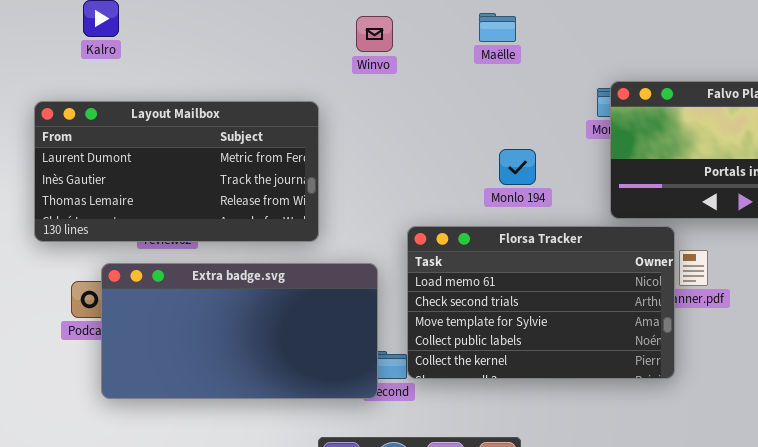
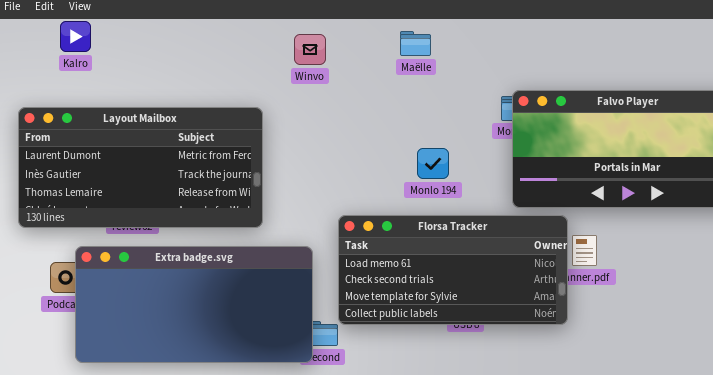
Florsa Tracker: [407,226,675,379] -> [338,215,568,325], resized

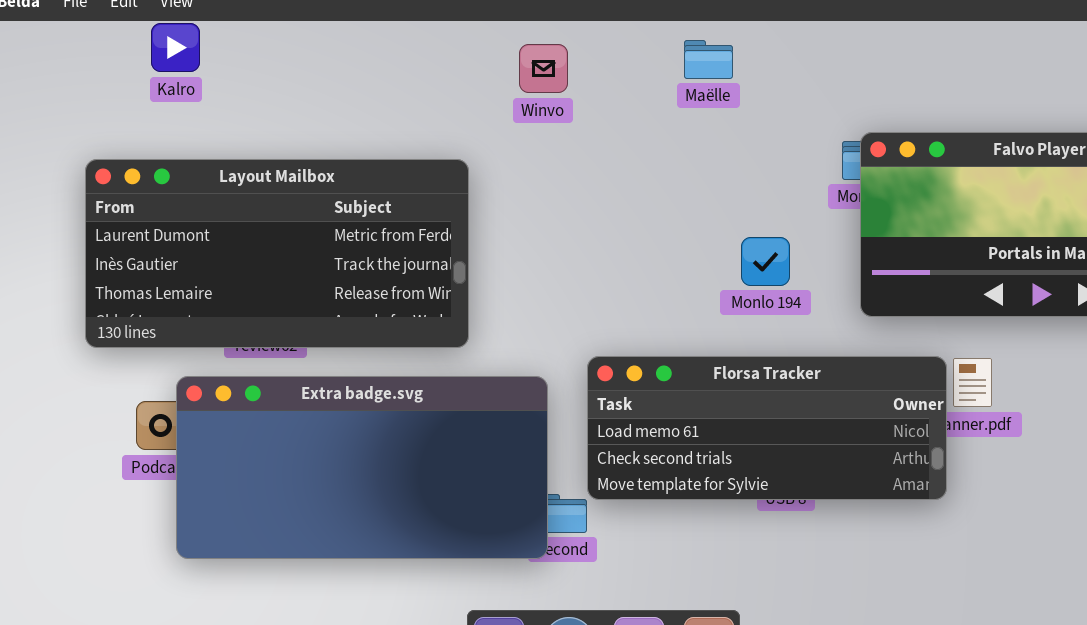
Monlo 194: [417,148,449,179] -> [741,237,790,286], moved
Florsa Tracker: [338,215,568,325] -> [587,356,947,500], resized

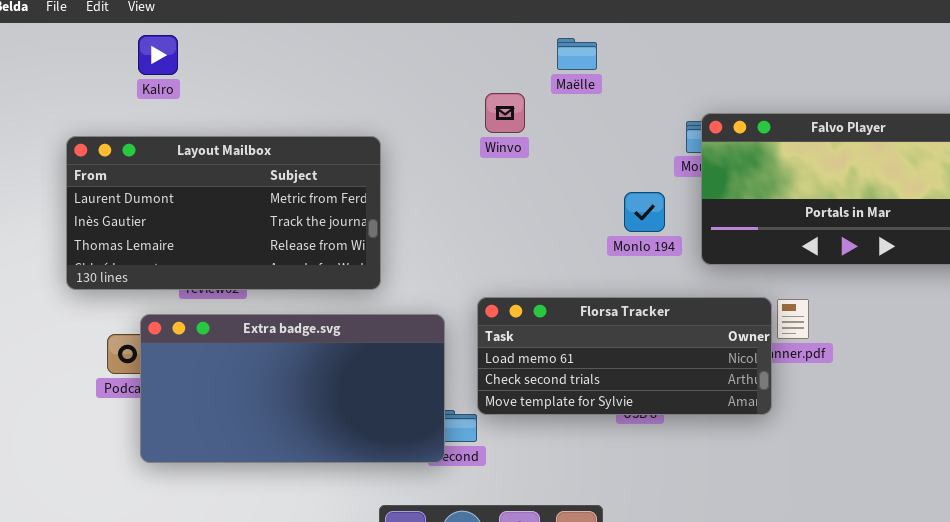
Kalro: [151,23,200,72] -> [138,35,178,75], moved
Winvo: [519,44,568,93] -> [485,93,525,133], moved
Monlo 194: [741,237,790,286] -> [624,192,665,232], moved

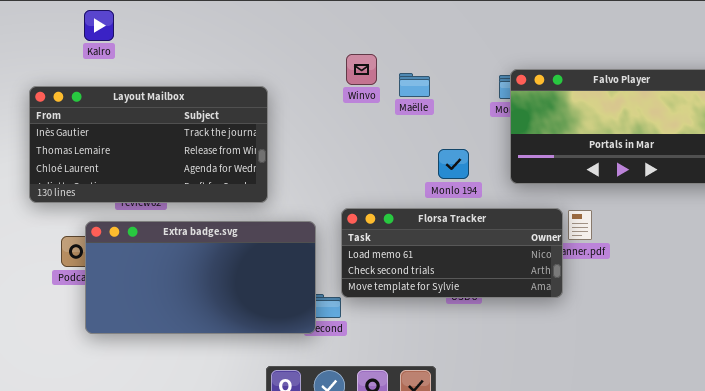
Maëlle: [557,38,597,70] -> [399,73,430,97], moved
Layout Mailbox: [66,136,381,290] -> [29,86,268,203], scrolled down 1 row
Monlo 194: [624,192,665,232] -> [438,149,469,179], moved

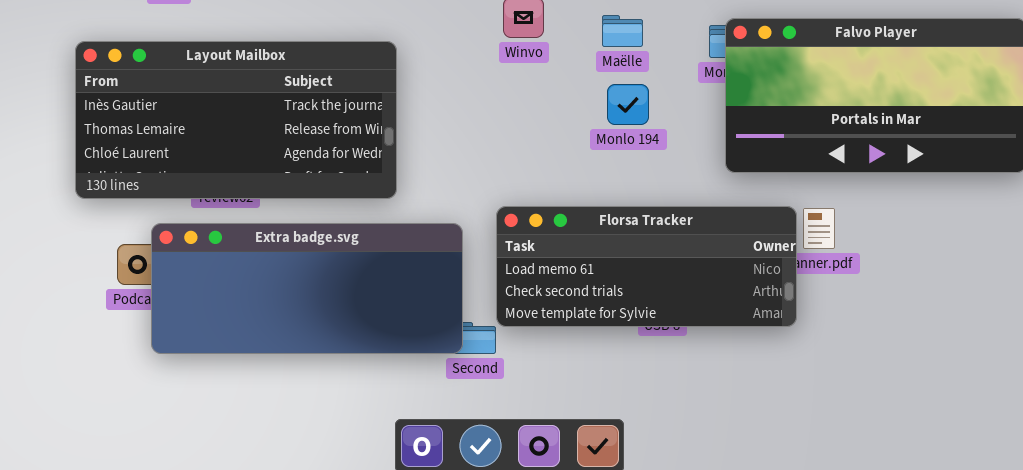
Maëlle: [399,73,430,97] -> [602,15,643,47], moved
Monlo 194: [438,149,469,179] -> [607,84,649,125], moved
Extra badge.svg: [85,221,316,334] -> [151,223,463,354], resized

